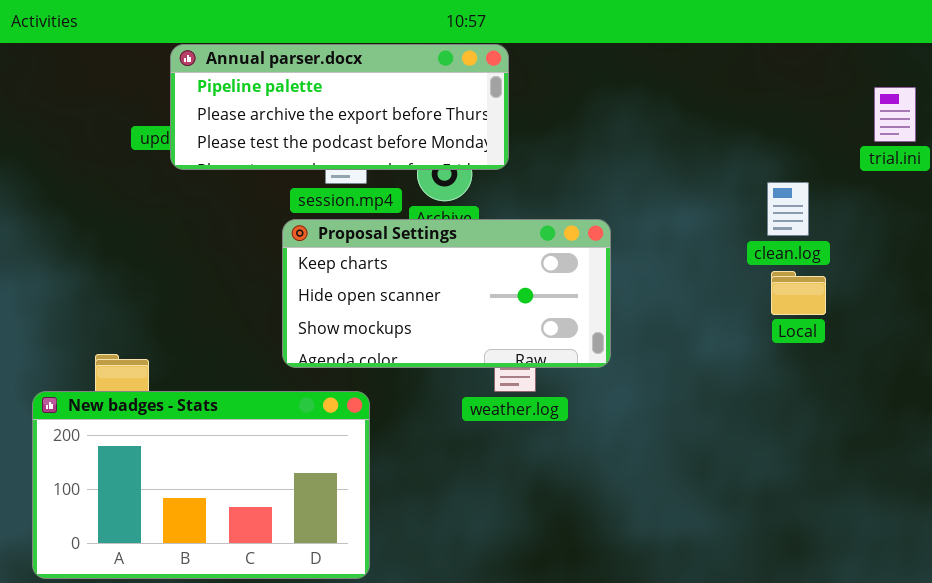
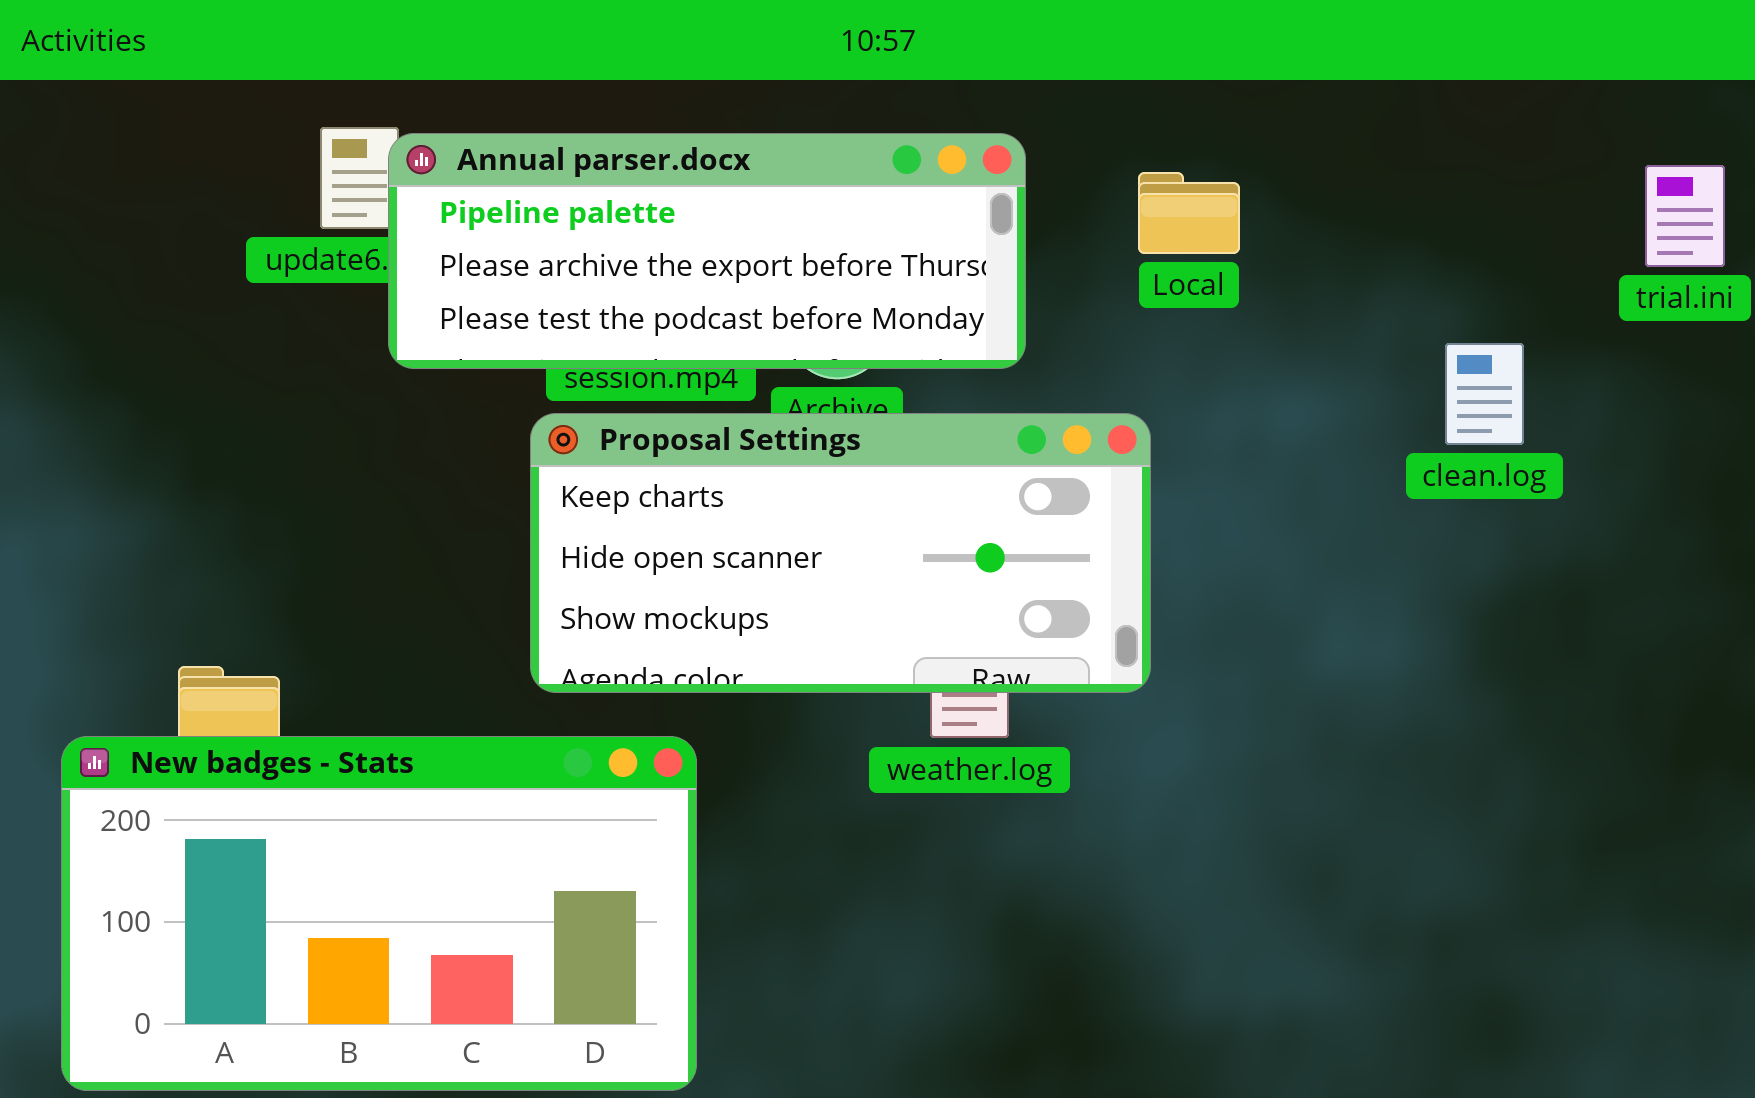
Annual parser.docx: [170,44,509,170] -> [388,133,1026,369], moved
Local: [771,271,826,315] -> [1138,172,1240,254], moved

